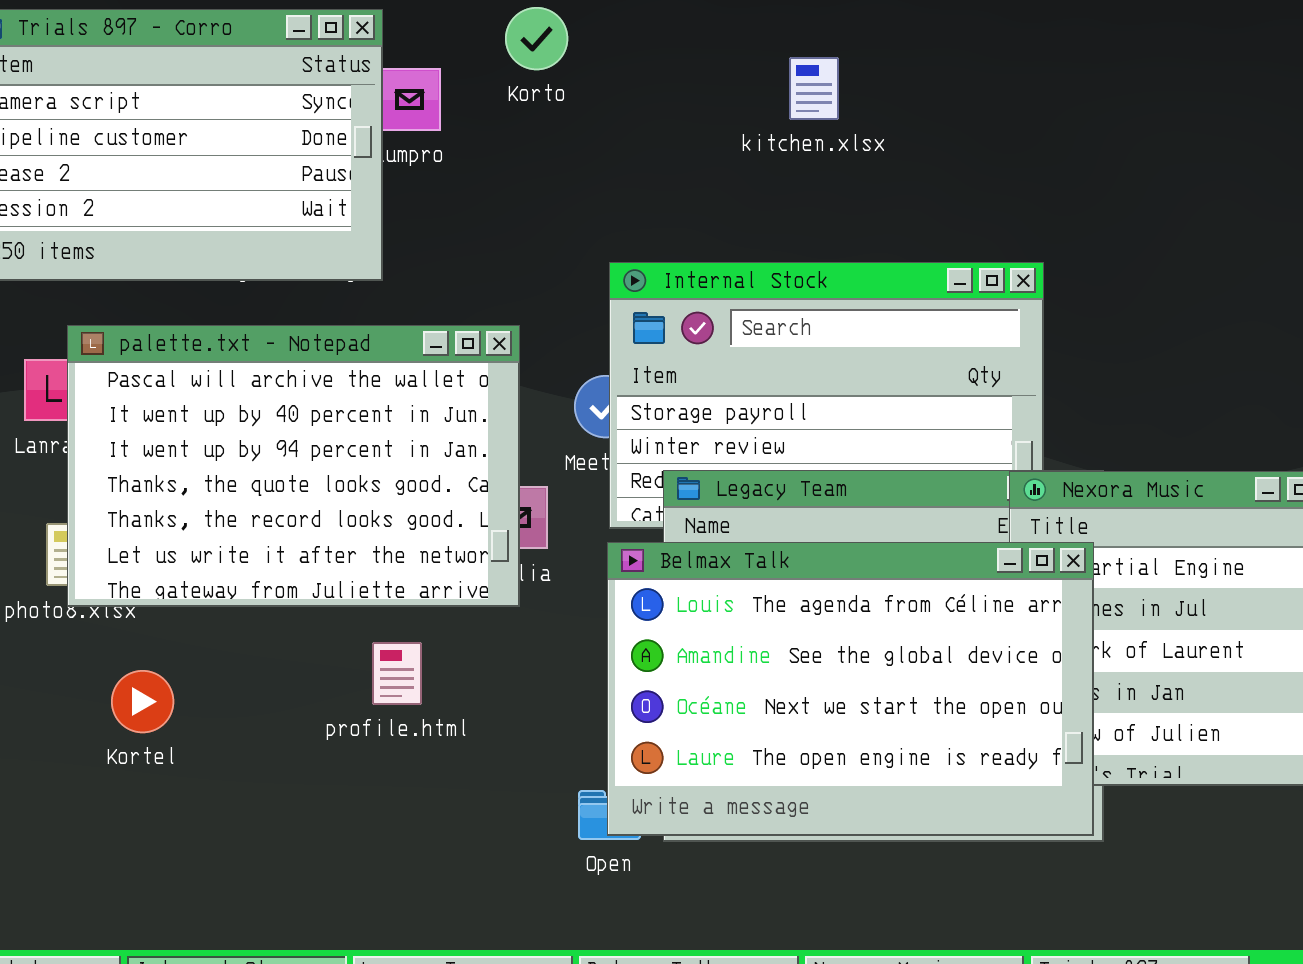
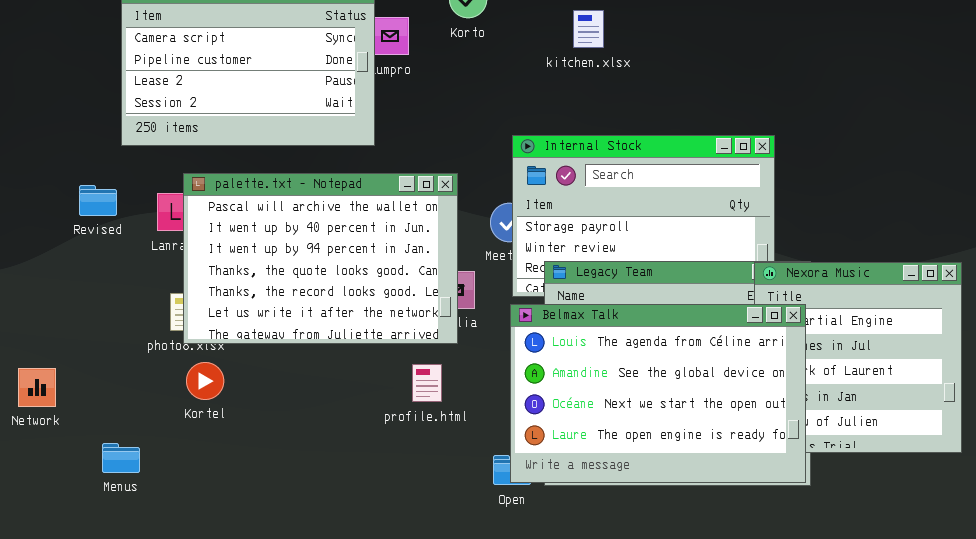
kitchen.xlsx: [789,57,839,120] -> [573,10,604,48], moved
profile.html: [372,642,422,705] -> [412,364,442,402], moved
Kortel: [111,670,174,733] -> [186,362,224,400], moved

